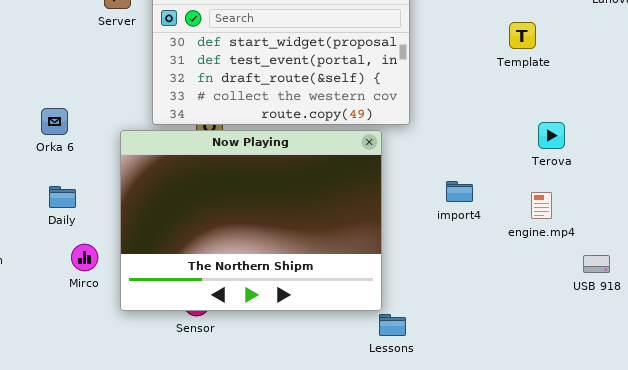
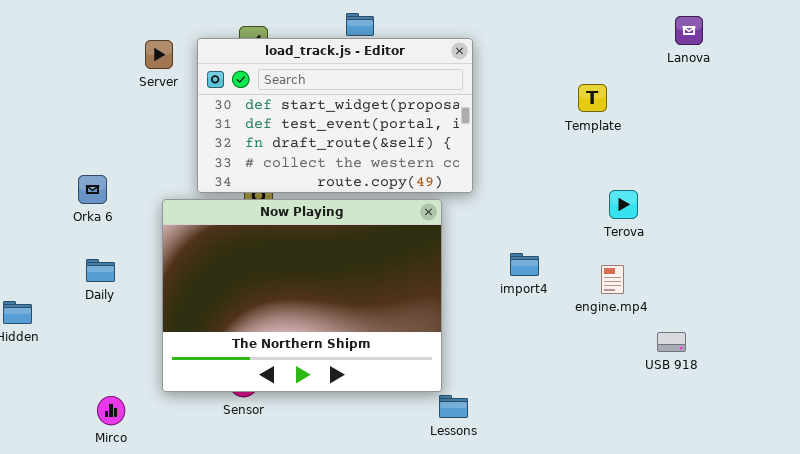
Mirco: [71,244,98,271] -> [97,396,125,425], moved

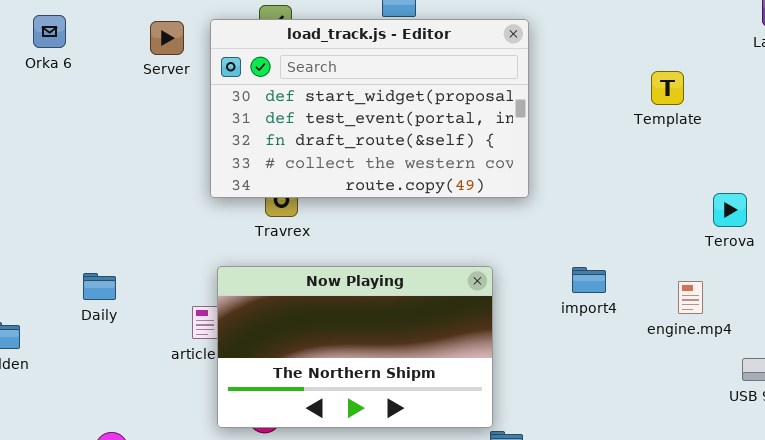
Orka 6: [78,175,107,204] -> [33,15,66,48], moved
Terova: [609,190,638,219] -> [713,193,747,227], moved
Now Playing: [162,199,442,392] -> [217,266,493,428], resized

